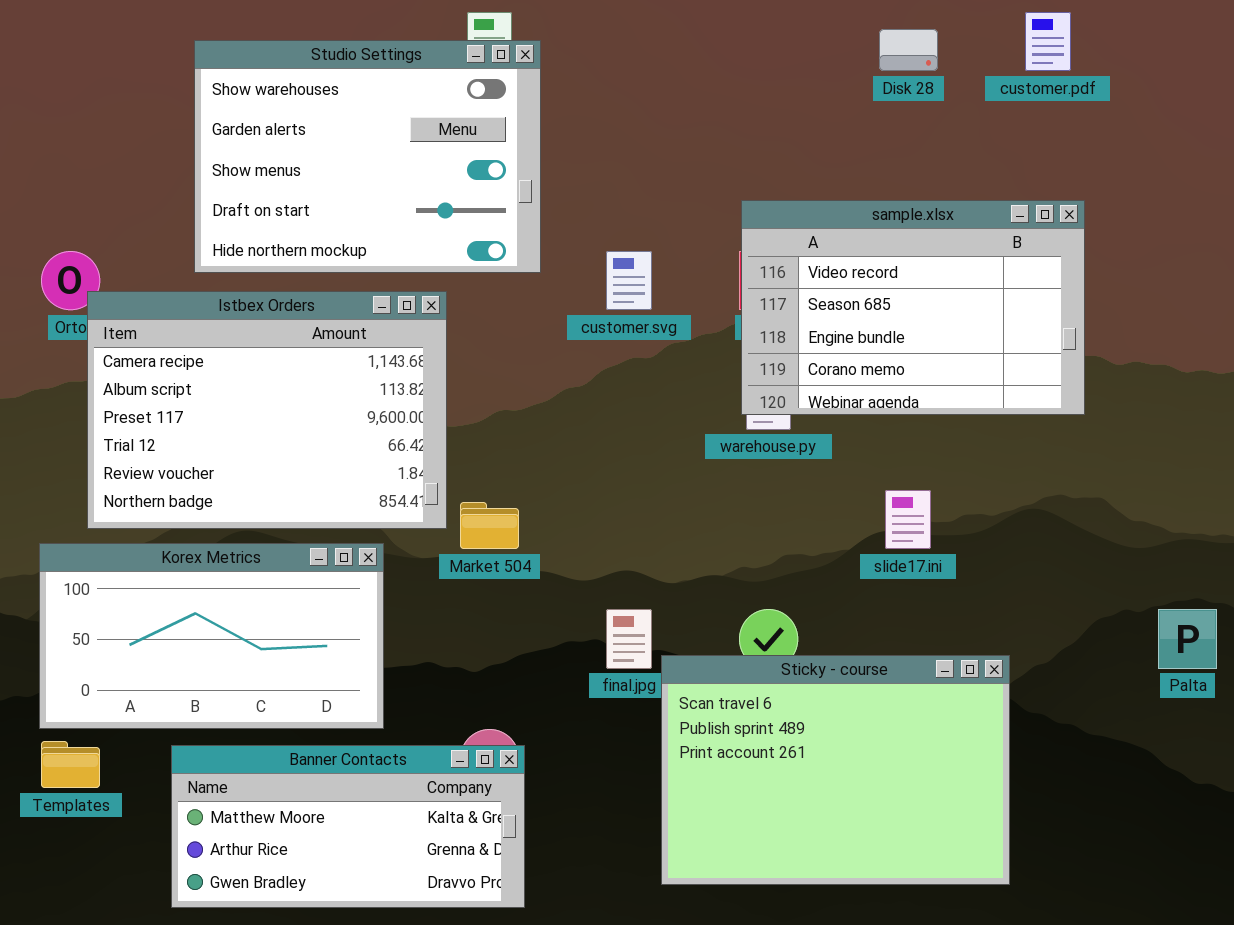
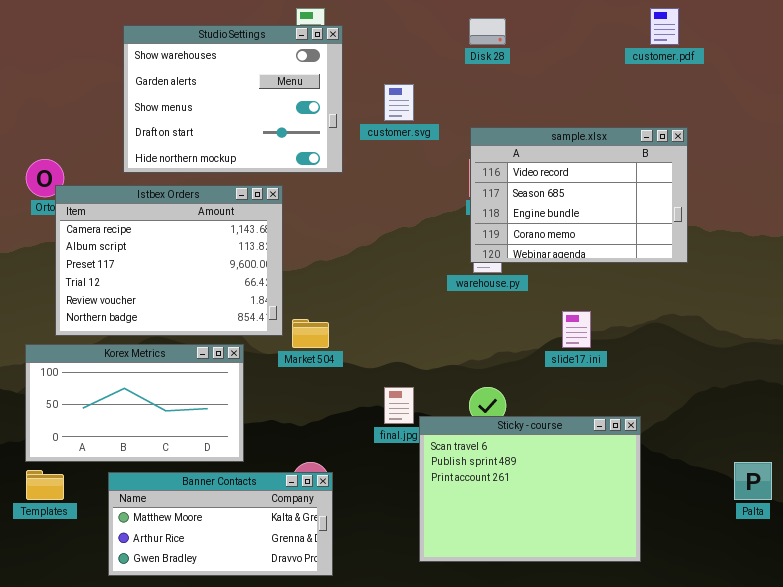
Disk 28: [879,29,938,71] -> [469,18,506,45], moved
customer.svg: [606,251,652,310] -> [384,84,414,121], moved
Palta: [1158,609,1217,669] -> [734,462,772,500], moved

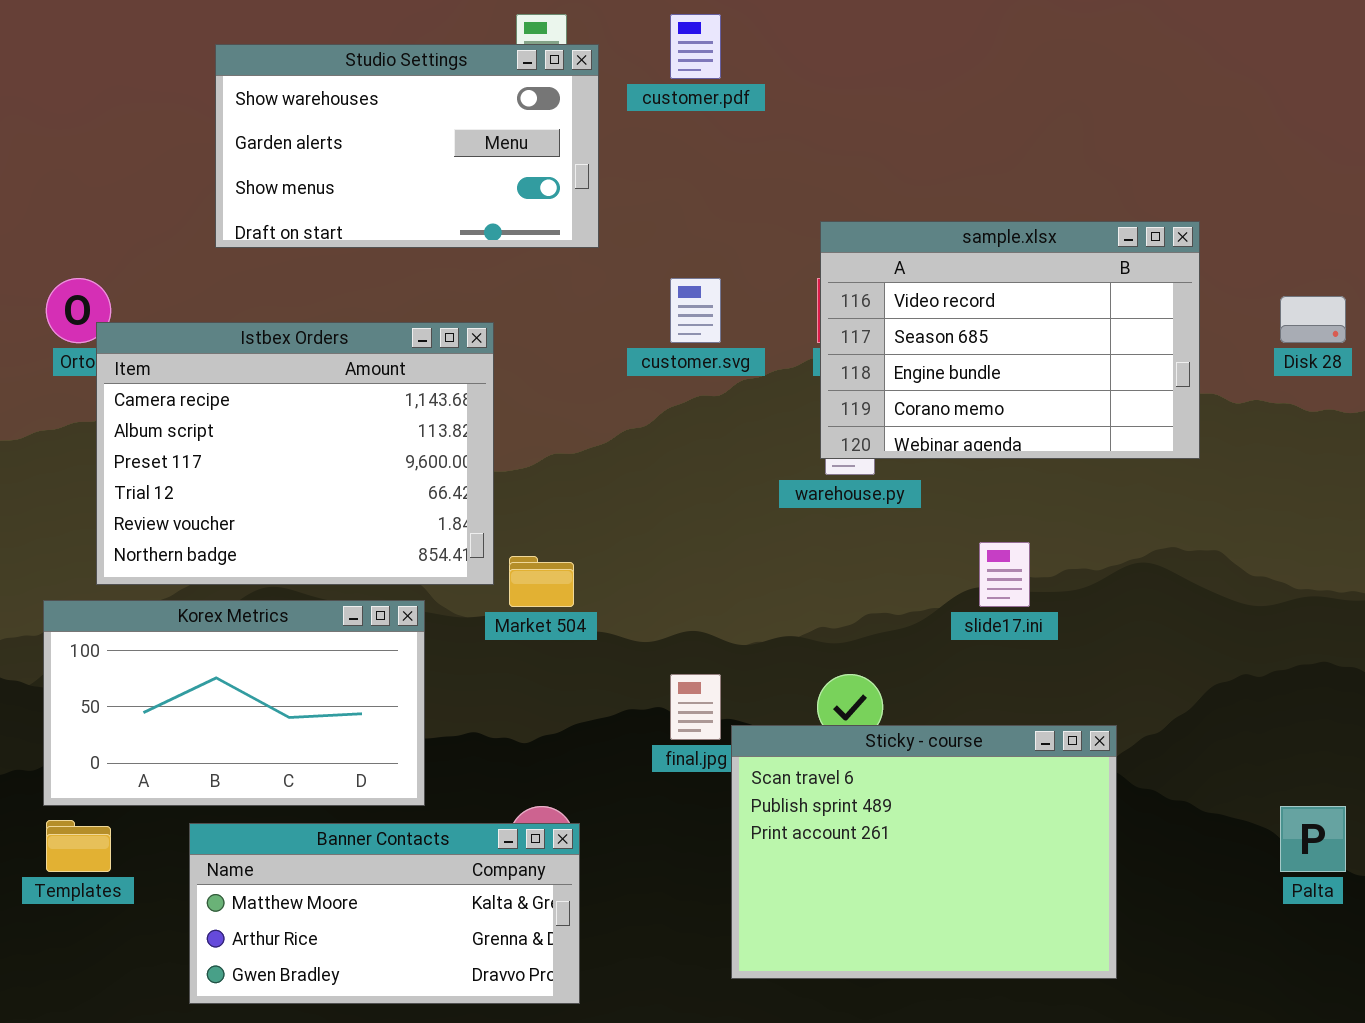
customer.pdf: [650,8,679,45] -> [670,14,721,79], moved
Disk 28: [469,18,506,45] -> [1280,296,1346,343], moved
Studio Settings: [123,25,343,173] -> [215,44,599,248], resized
customer.svg: [384,84,414,121] -> [670,278,721,343], moved

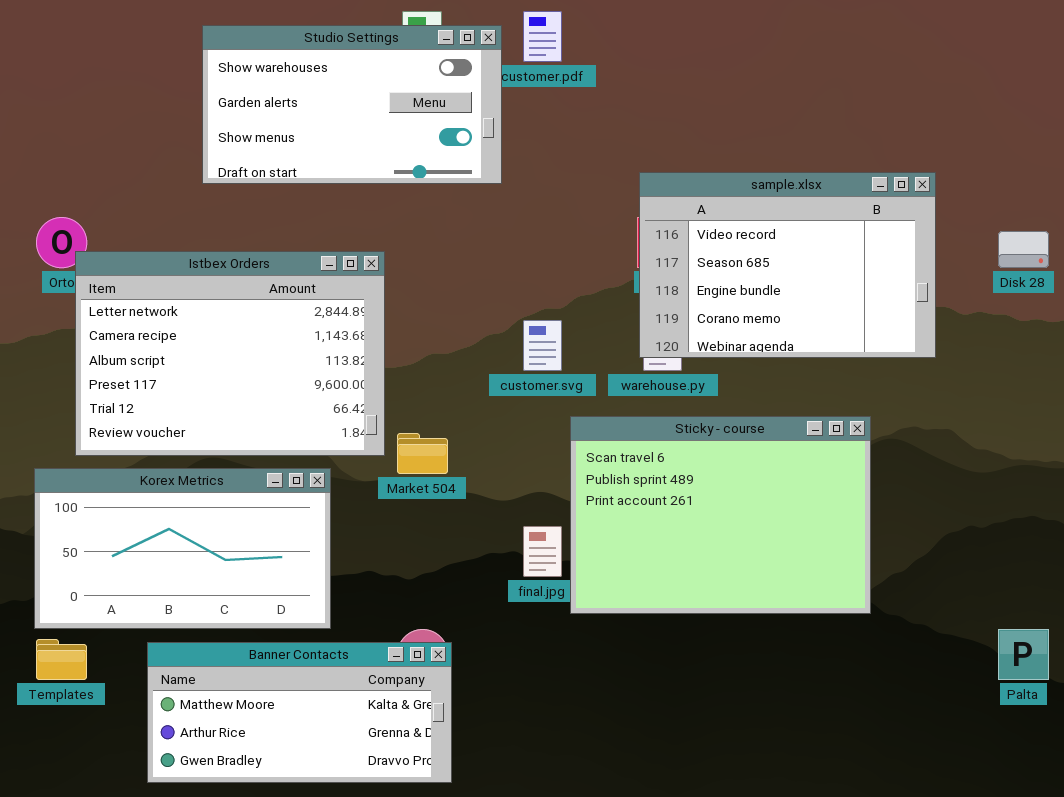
Studio Settings: [215,44,599,248] -> [202,25,502,184], moved
customer.svg: [670,278,721,343] -> [523,320,562,371], moved
Istbex Orders: [96,322,494,585] -> [75,251,385,456], scrolled up 1 row
Sticky - course: [731,725,1117,979] -> [570,416,871,614], moved

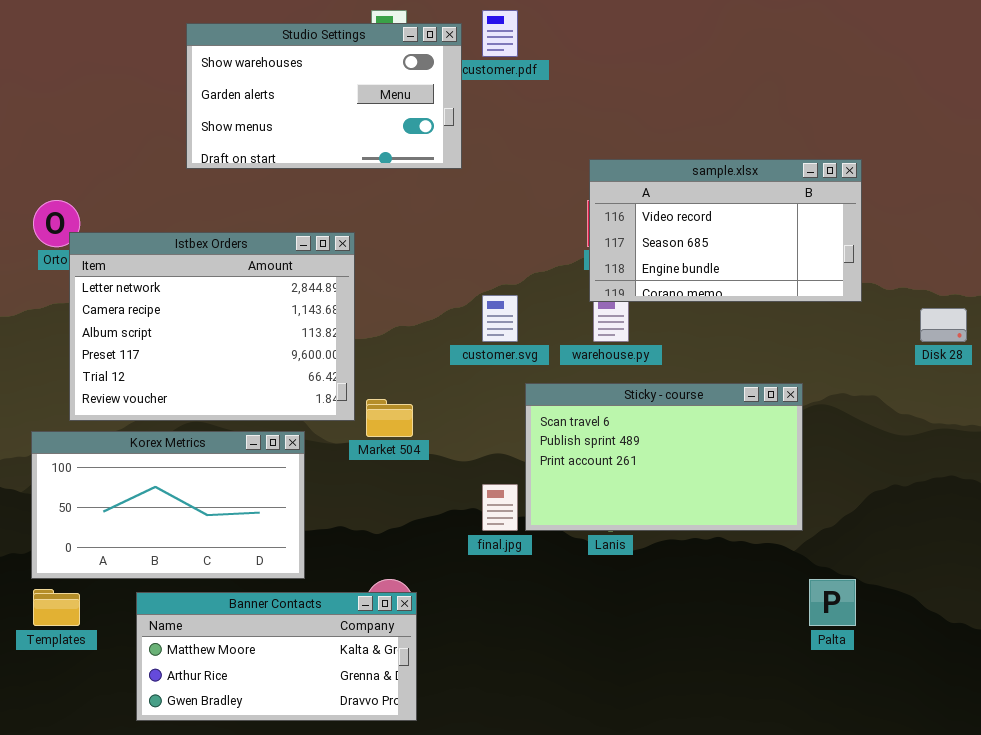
sample.xlsx: [639,172,936,358] -> [589,159,862,302], resized
Disk 28: [998,231,1049,268] -> [920,308,967,342], moved
Sticky - course: [570,416,871,614] -> [525,383,803,531], resized
Palta: [998,629,1049,680] -> [809,579,856,626], moved

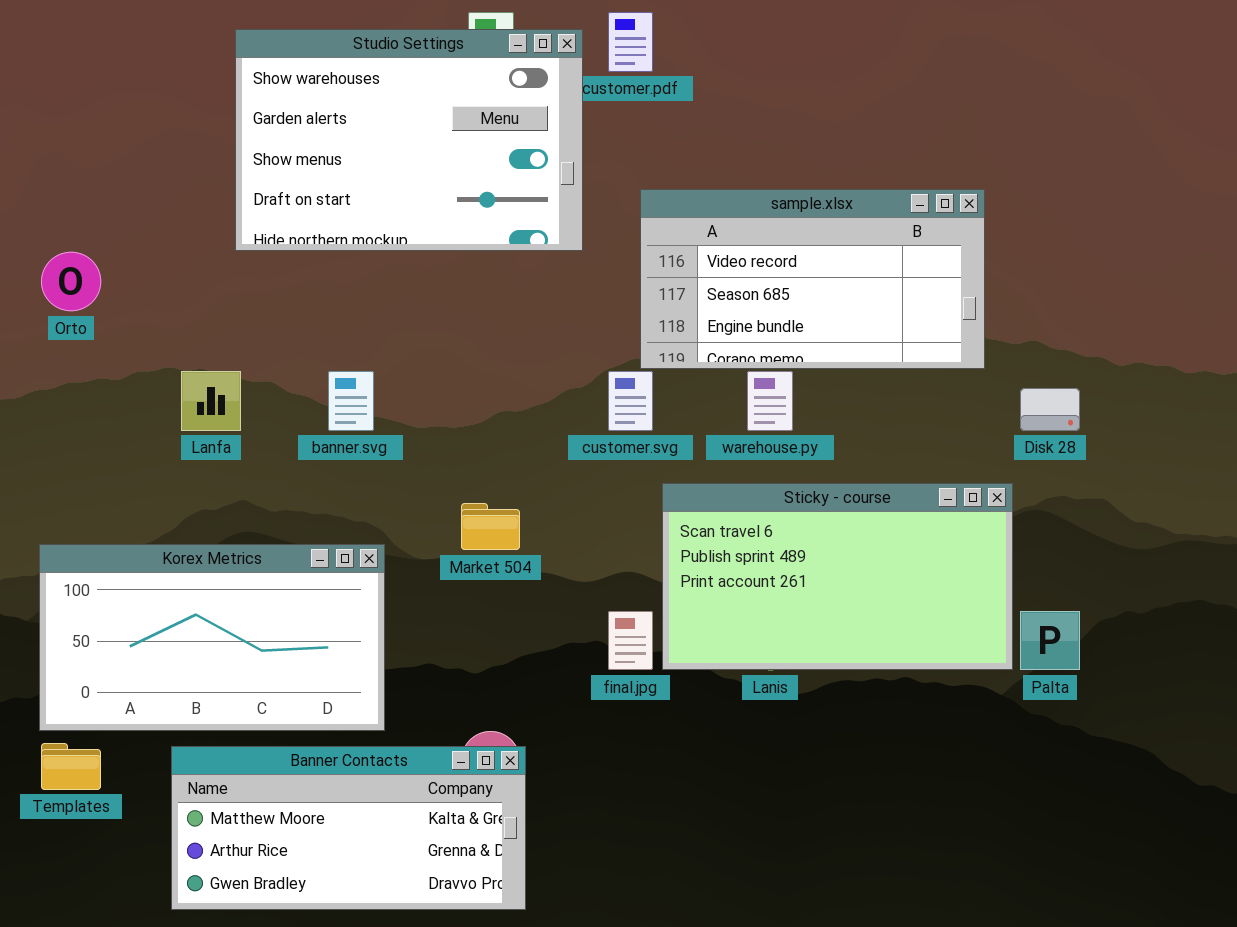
Studio Settings: [186,23,462,169] -> [235,29,583,251], resized
sample.xlsx: [589,159,862,302] -> [640,189,985,369], moved
Istbex Orders: [69,232,355,421] -> none, closed
Disk 28: [920,308,967,342] -> [1020,388,1080,431], moved
Palta: [809,579,856,626] -> [1020,611,1080,670], moved

